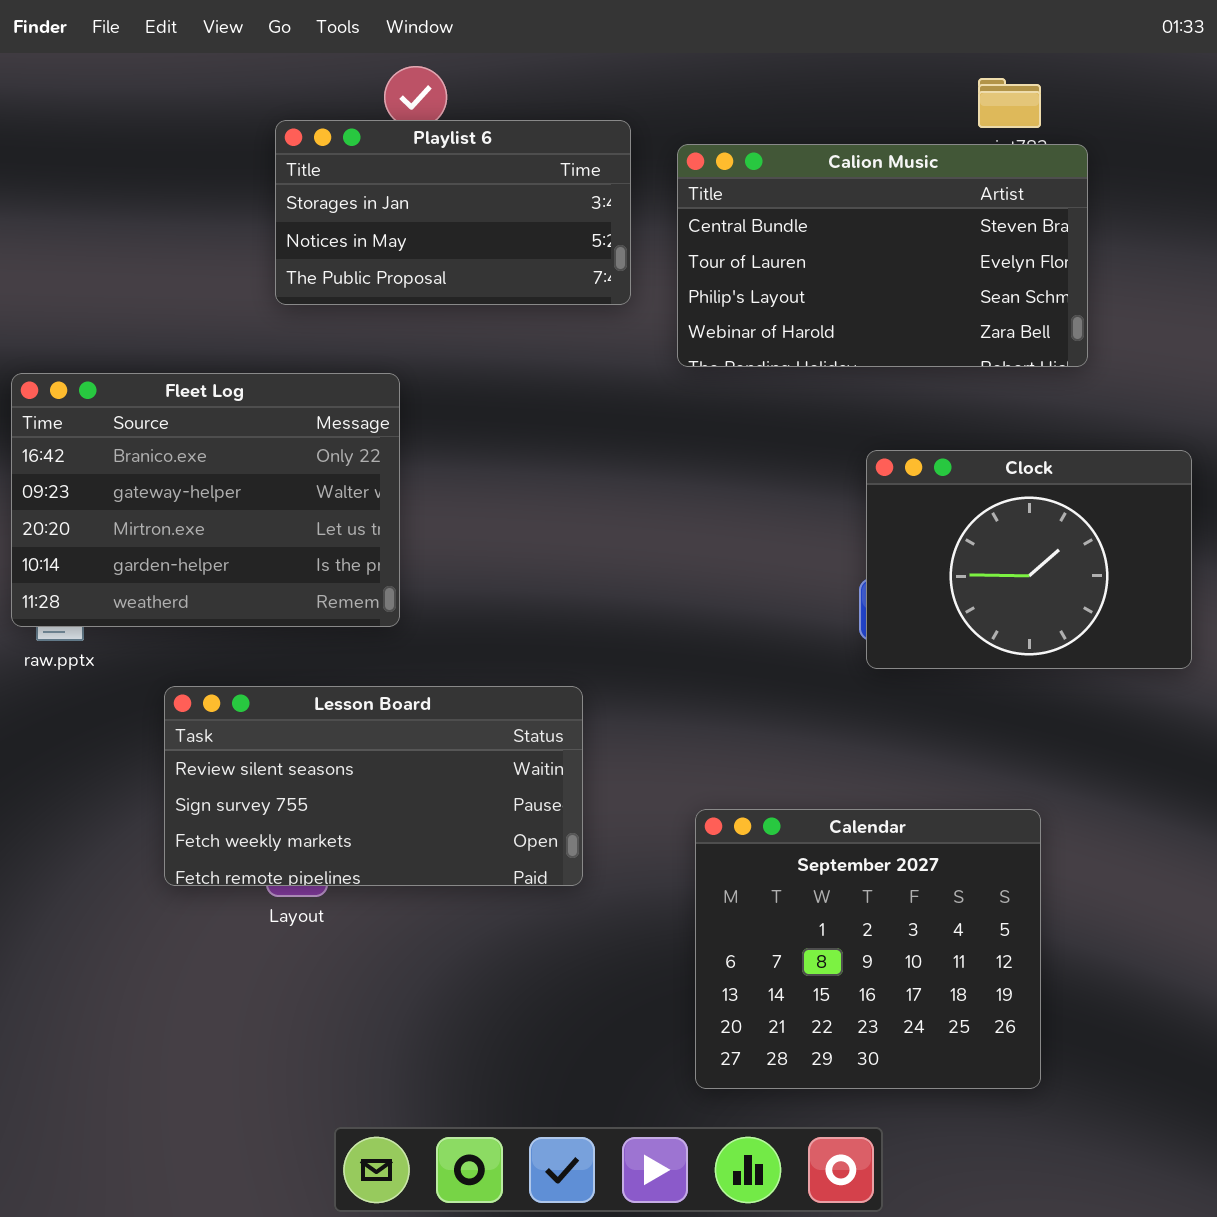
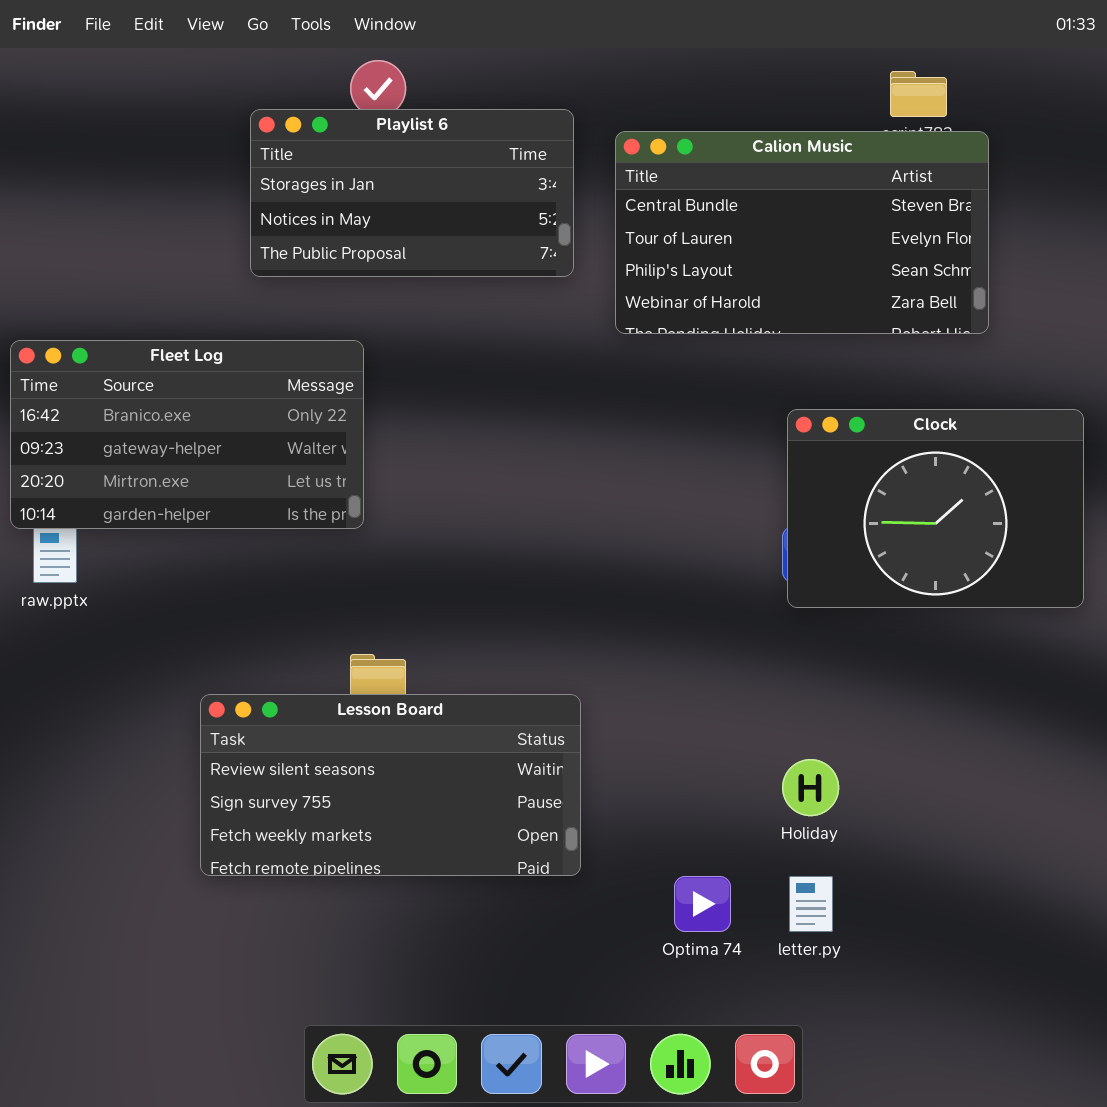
Fleet Log: [11,373,400,627] -> [10,340,364,529], resized
Lesson Board: [164,686,583,886] -> [200,694,581,876], moved
Calendar: [695,809,1041,1089] -> none, closed

